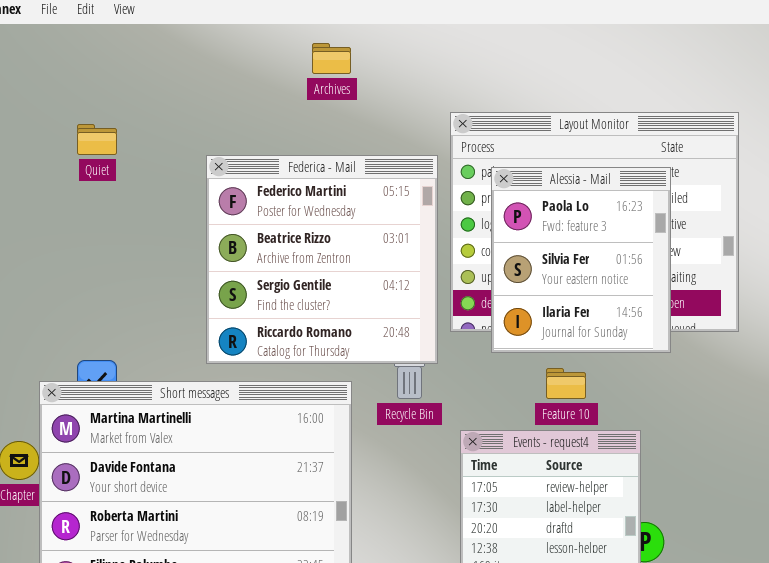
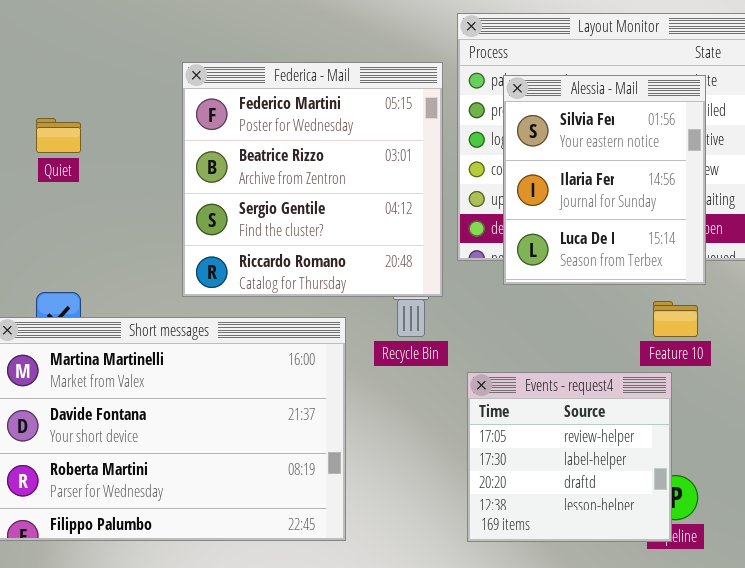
Quiet: [77,124,117,155] -> [36,118,81,153], moved
Alessia - Mail: [491,167,671,353] -> [503,75,706,285], scrolled down 1 row
Feature 10: [546,368,586,399] -> [653,301,698,337], moved

